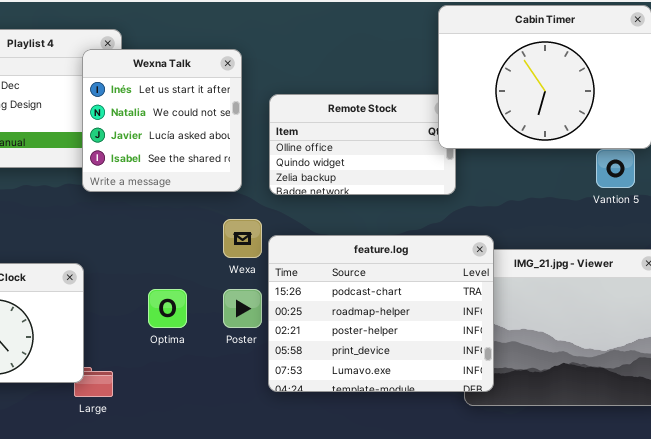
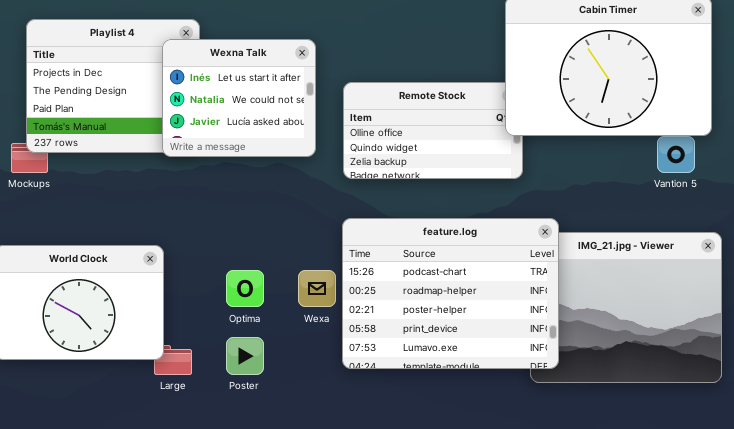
Wexna Talk: [82,49,242,192] -> [162,39,316,157], resized
Wexa: [223,219,262,258] -> [298,270,336,307], moved
Poster: [223,289,262,328] -> [226,337,264,375], moved

